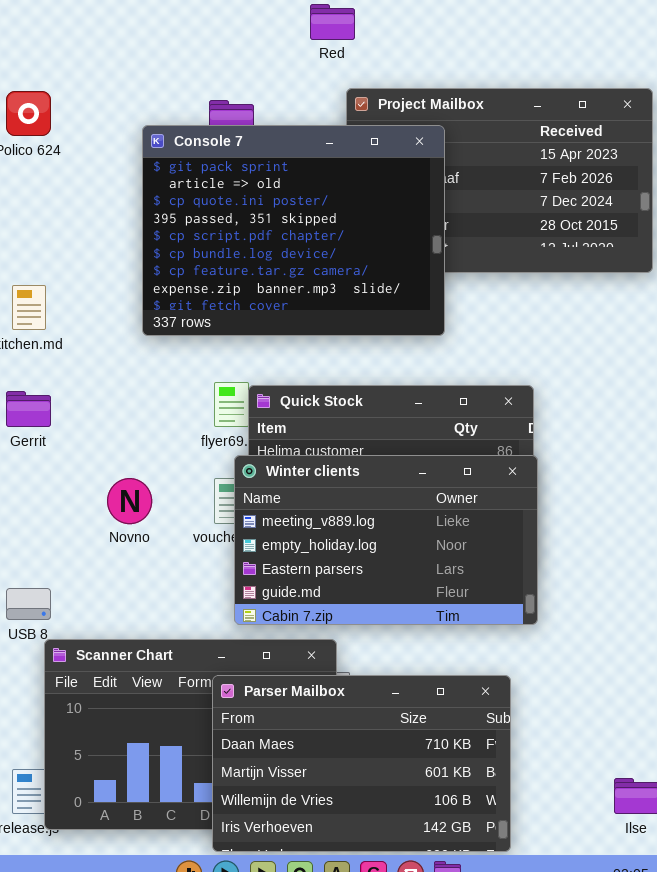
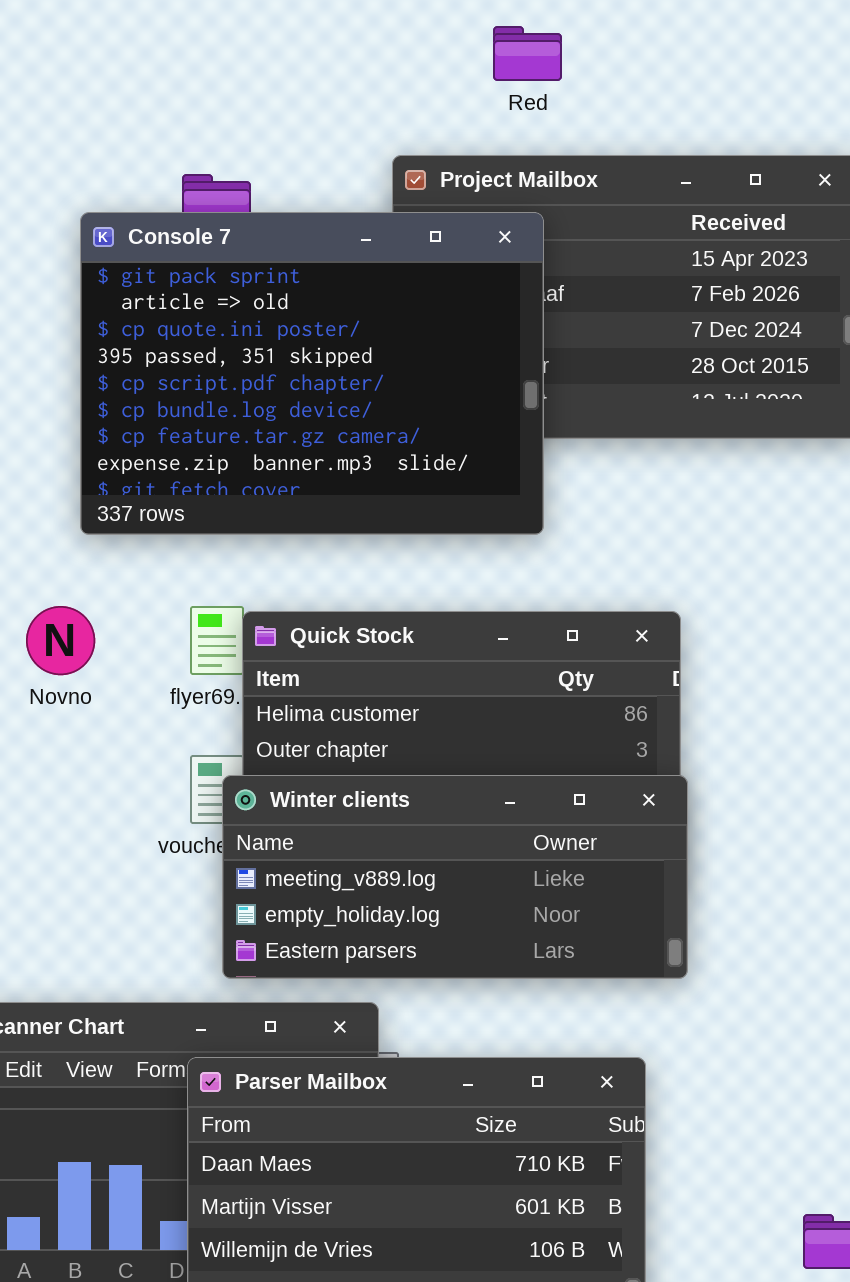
Red: [310,4,355,40] -> [493,26,562,81], moved
Winter clients: [234,455,538,625] -> [222,775,688,979], resized
Novno: [107,478,152,524] -> [26,606,95,675], moved

